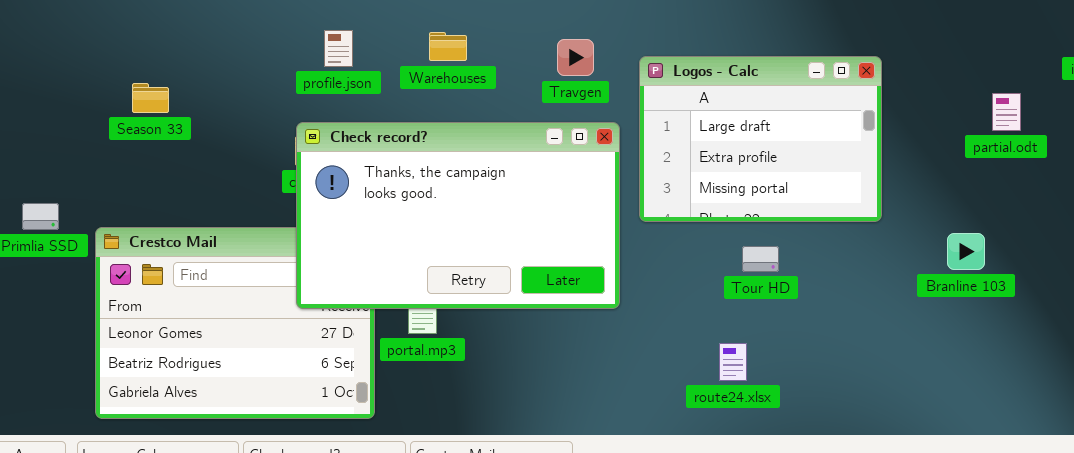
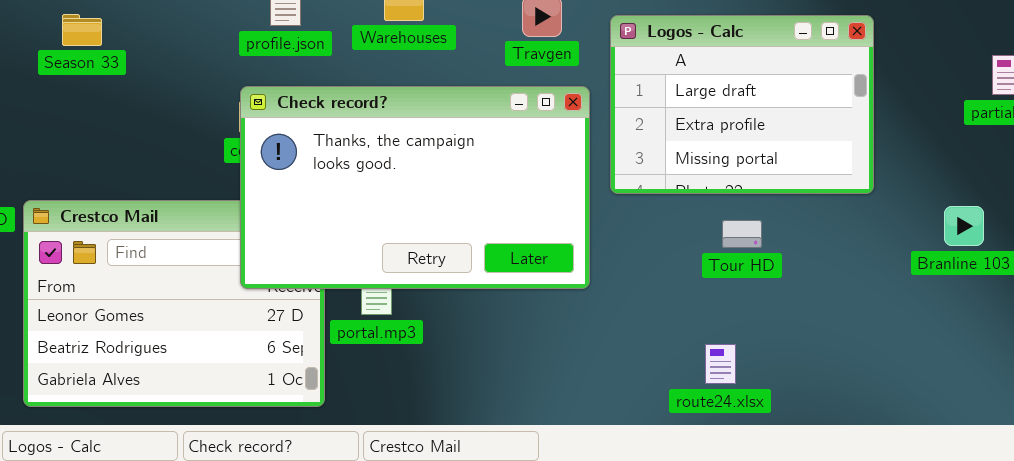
Season 33: [132,83,169,113] -> [62,14,102,46], moved
route24.xlsx: [719,343,747,381] -> [705,344,736,384], moved

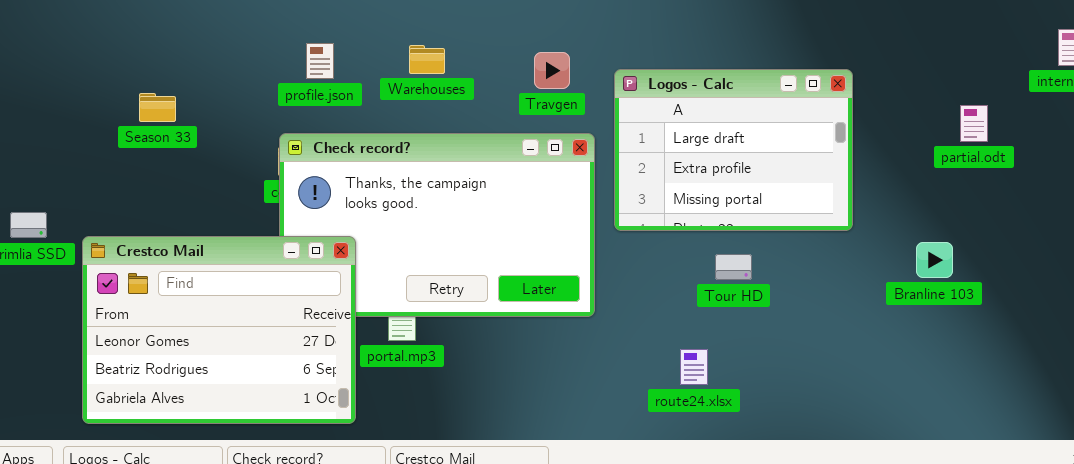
Season 33: [62,14,102,46] -> [139,93,176,122], moved
Crestco Mail: [23,200,325,407] -> [82,236,356,424], raised
route24.xlsx: [705,344,736,384] -> [680,349,708,385], moved

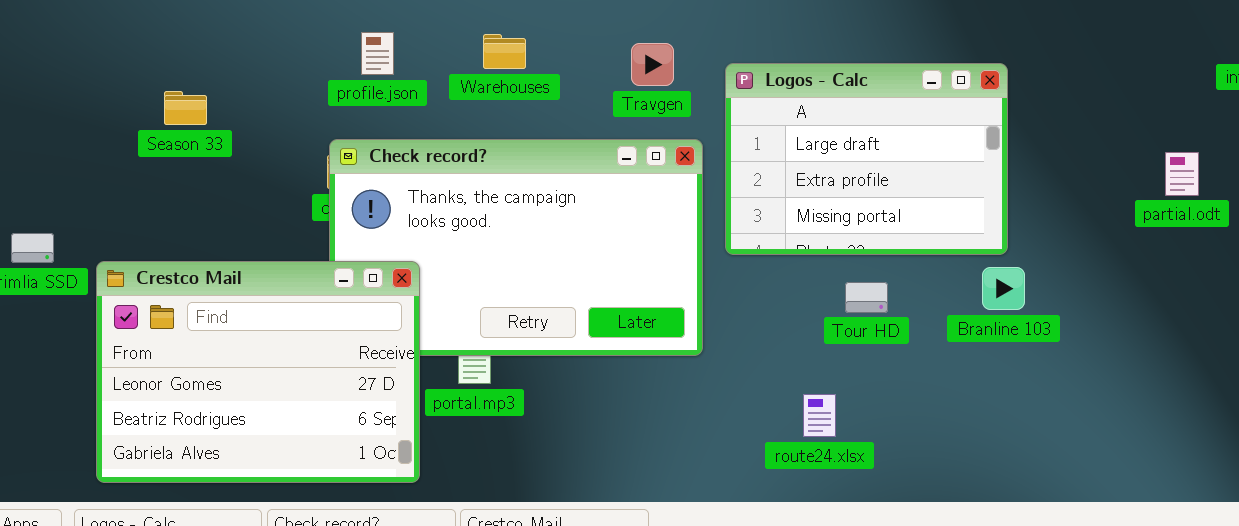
partial.odt: [960,105,988,142] -> [1165,152,1199,196], moved
Branline 103: [916,242,953,278] -> [982,267,1025,310], moved

